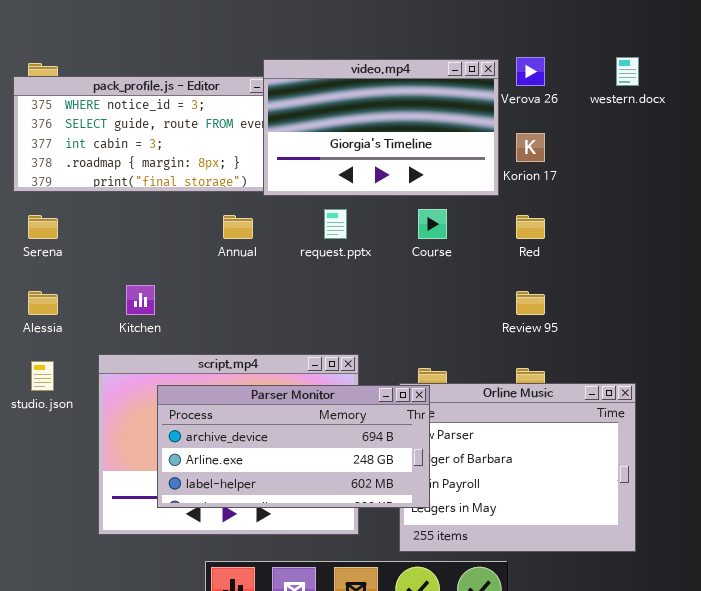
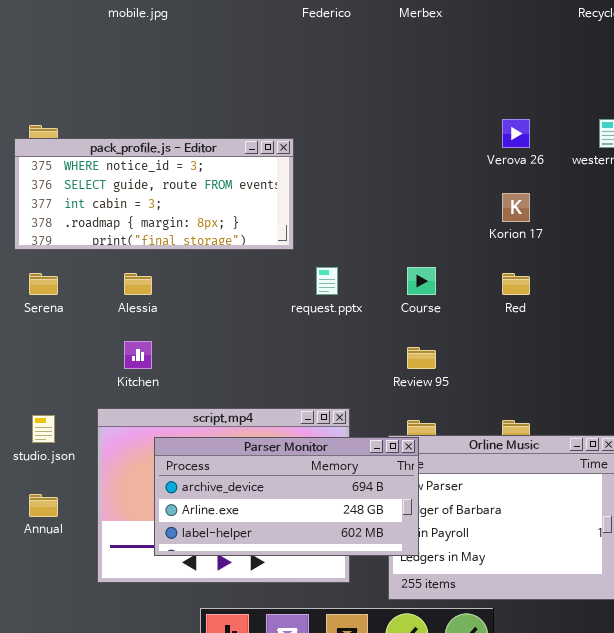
video.mp4: [263,59,499,196] -> none, closed
Annual: [223,215,253,239] -> [29,494,58,517], moved
Alessia: [28,291,58,315] -> [124,273,152,295], moved
Review 95: [516,291,545,315] -> [407,347,436,369], moved

